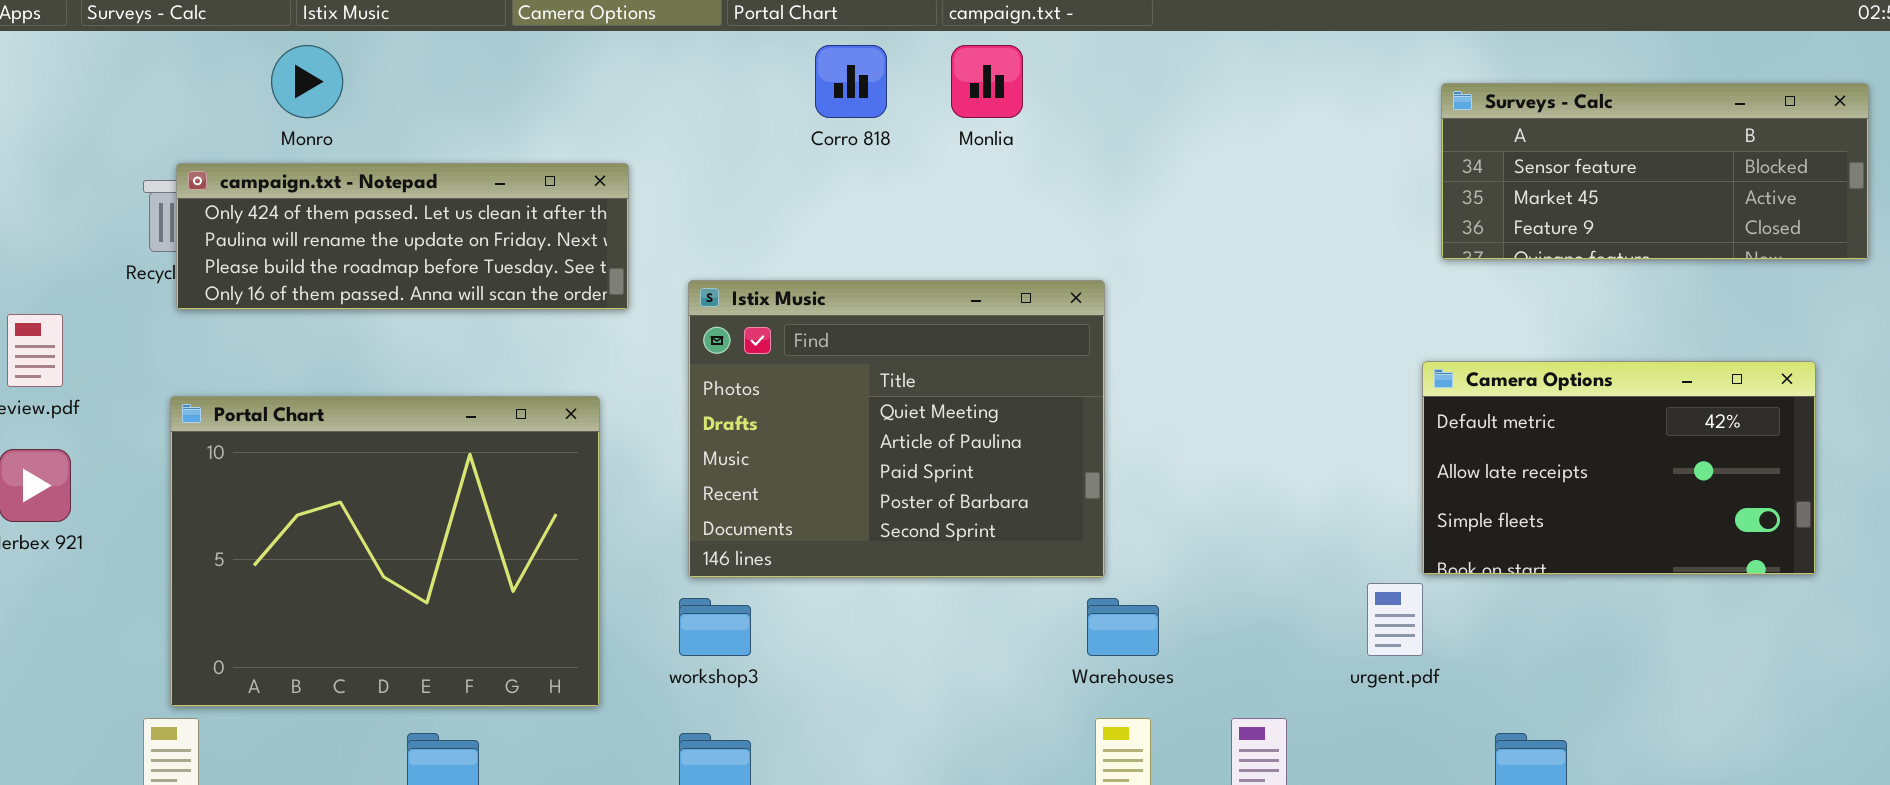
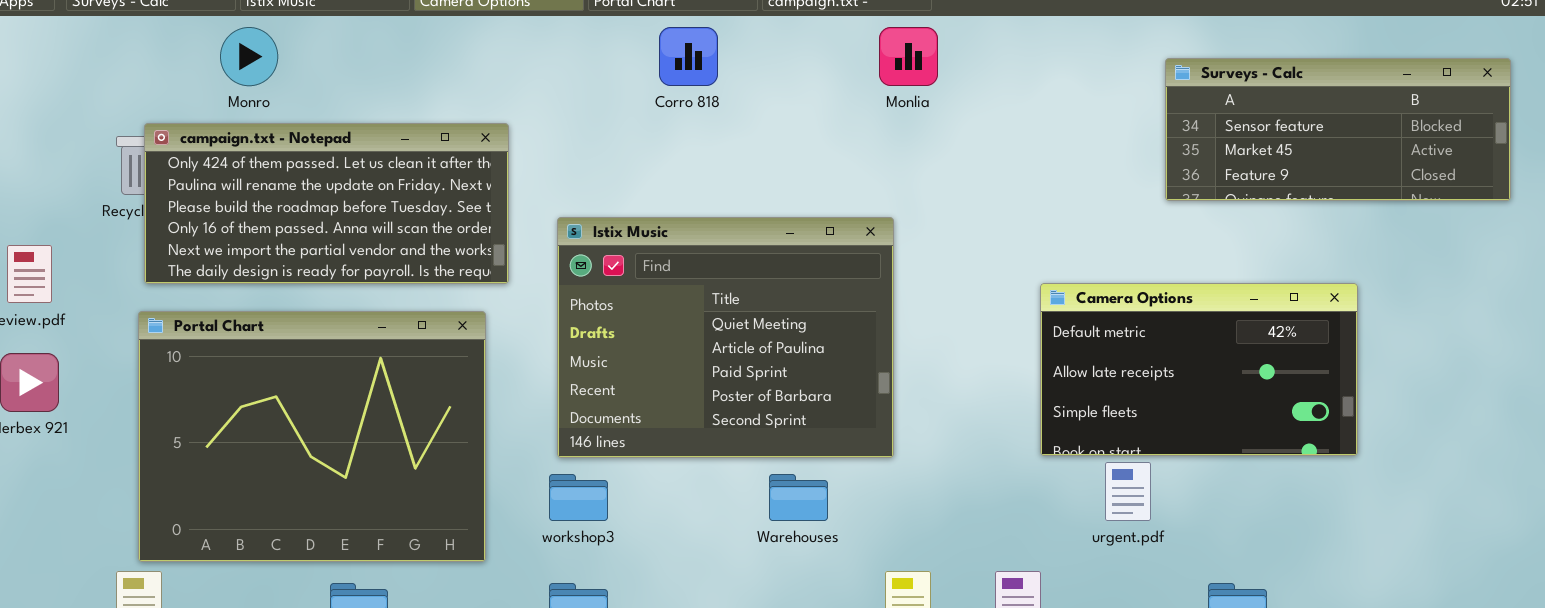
Monlia: [951,45,1023,118] -> [879,27,938,86], moved
campaign.txt - Notepad: [176,163,629,310] -> [144,123,509,284], resized
Camera Options: [1422,361,1816,575] -> [1040,283,1358,456], moved
Warehouses: [1087,598,1159,656] -> [769,474,828,521], moved

